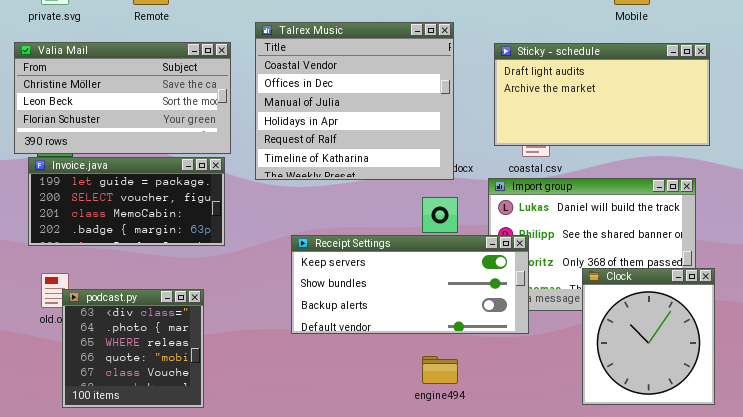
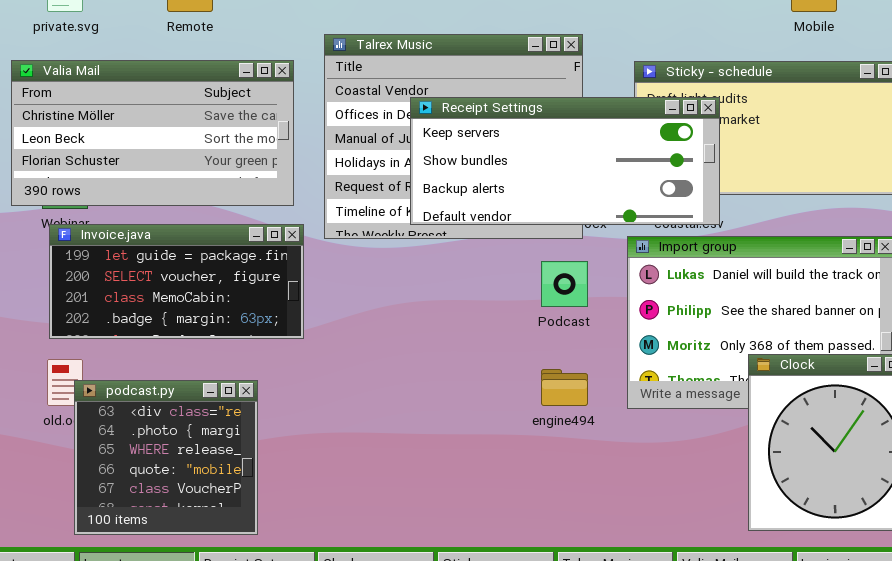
Invoice.java: [28,157,225,246] -> [49,224,304,339], moved
Receipt Settings: [291,235,529,334] -> [410,97,720,225], moved
engine494: [422,356,458,384] -> [541,369,588,406], moved

